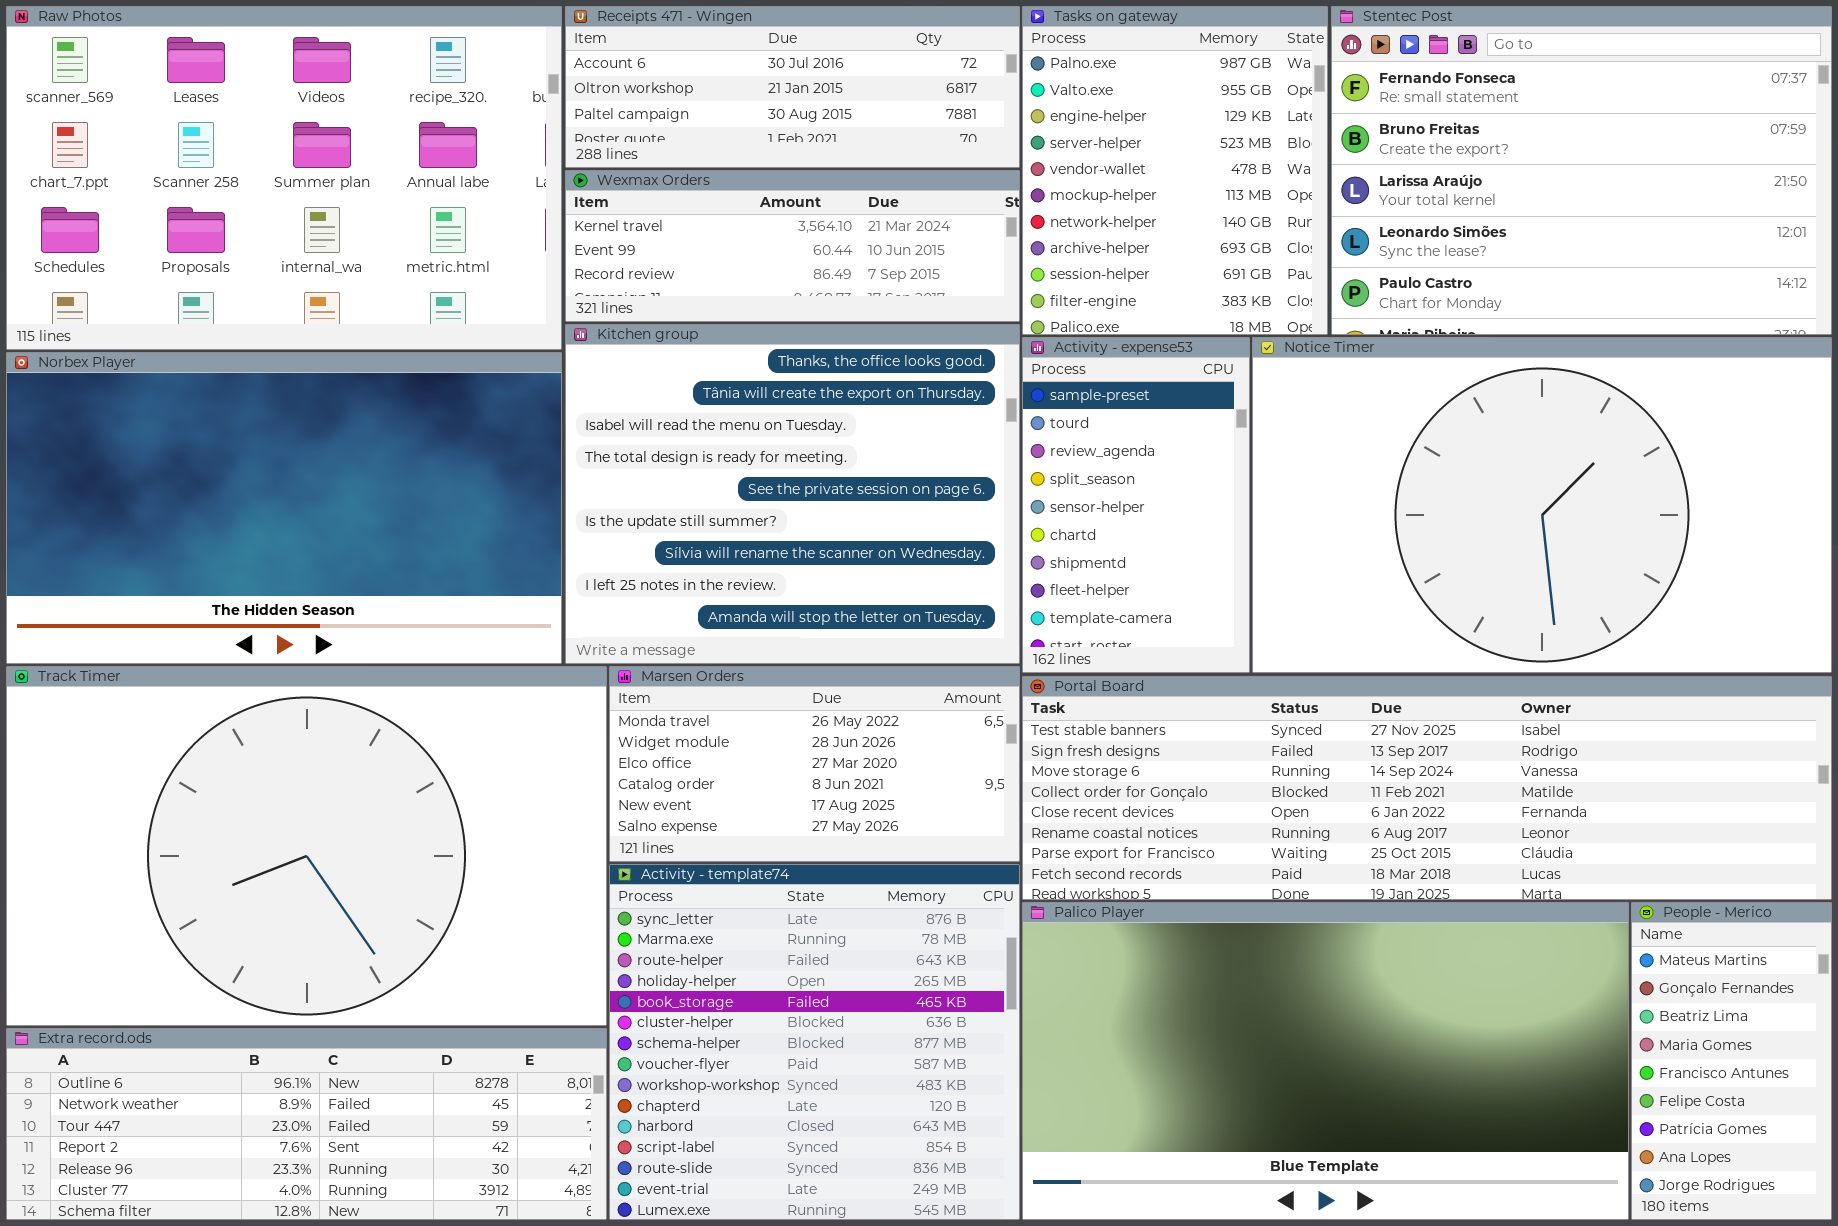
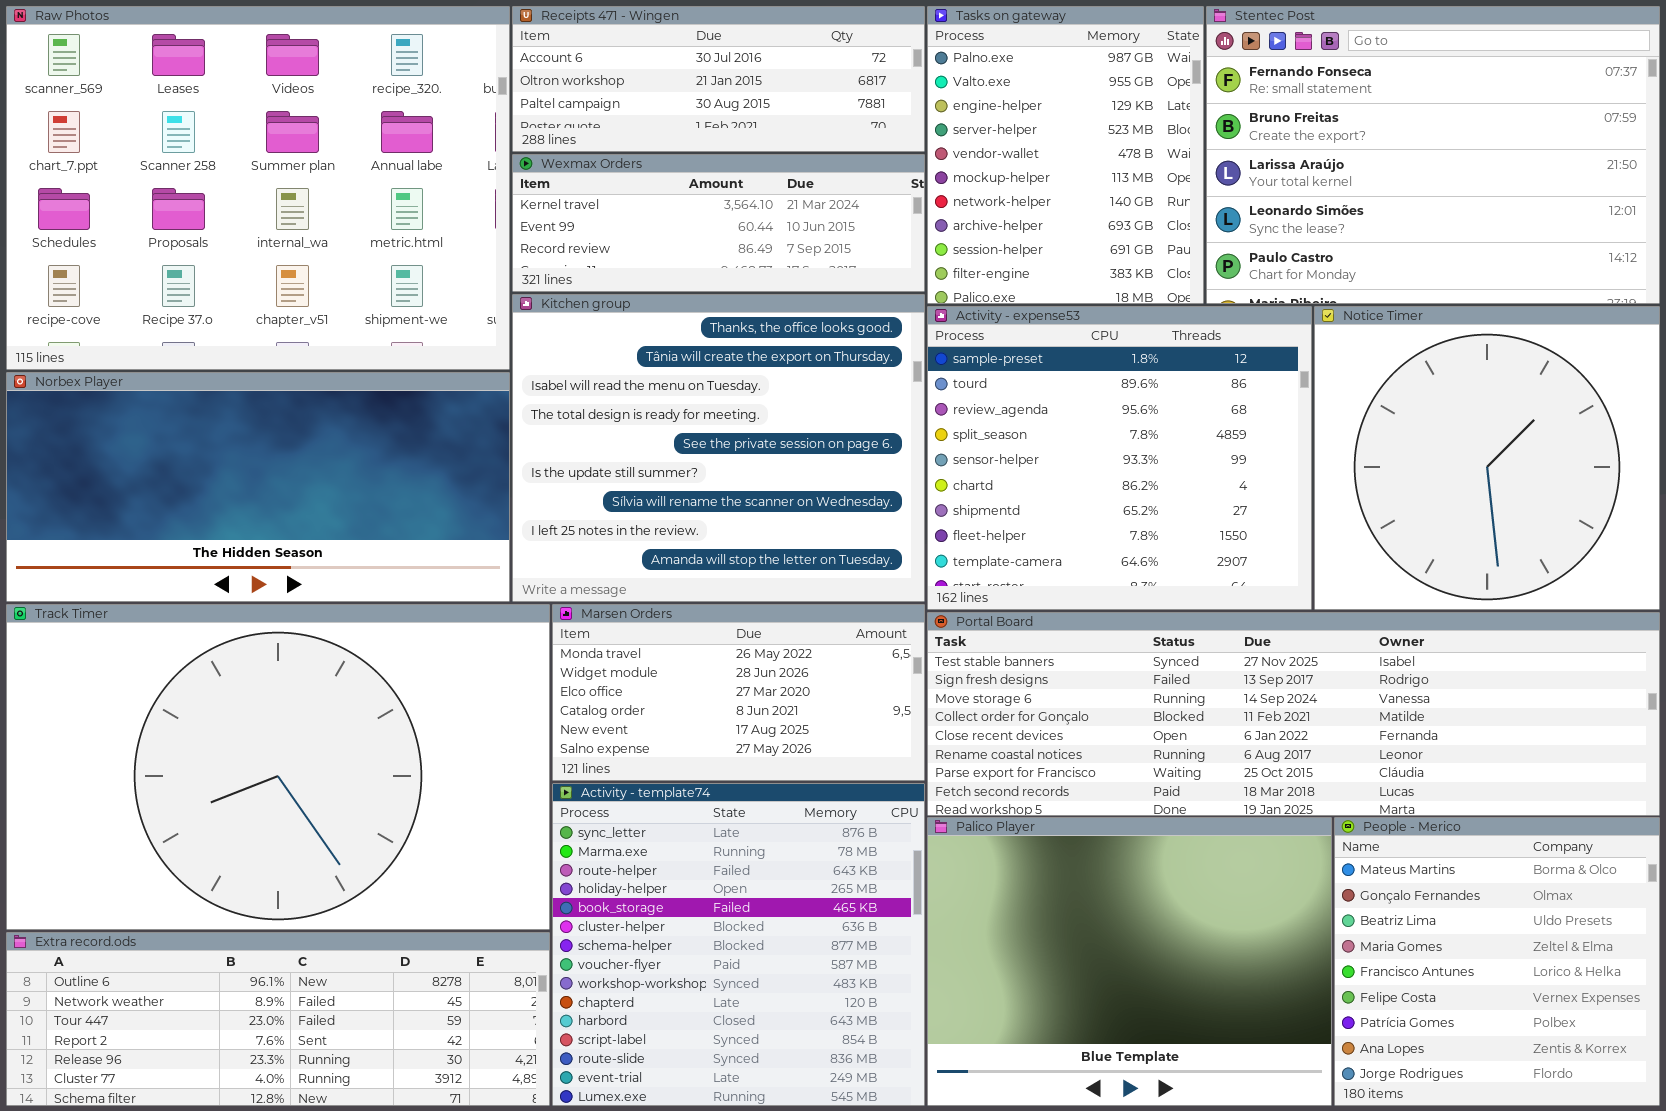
Raw Photos: [6,6,562,350] -> [6,6,510,370], resized
Activity - expense53: [1022,337,1250,673] -> [927,306,1312,610], resized
Notice Timer: [1252,337,1832,673] -> [1314,306,1660,610], resized
Norbex Player: [6,352,562,664] -> [6,372,510,602], resized
Palico Player: [1022,902,1629,1220] -> [927,817,1332,1106], resized
People - Merico: [1631,902,1832,1220] -> [1334,817,1660,1106], resized

